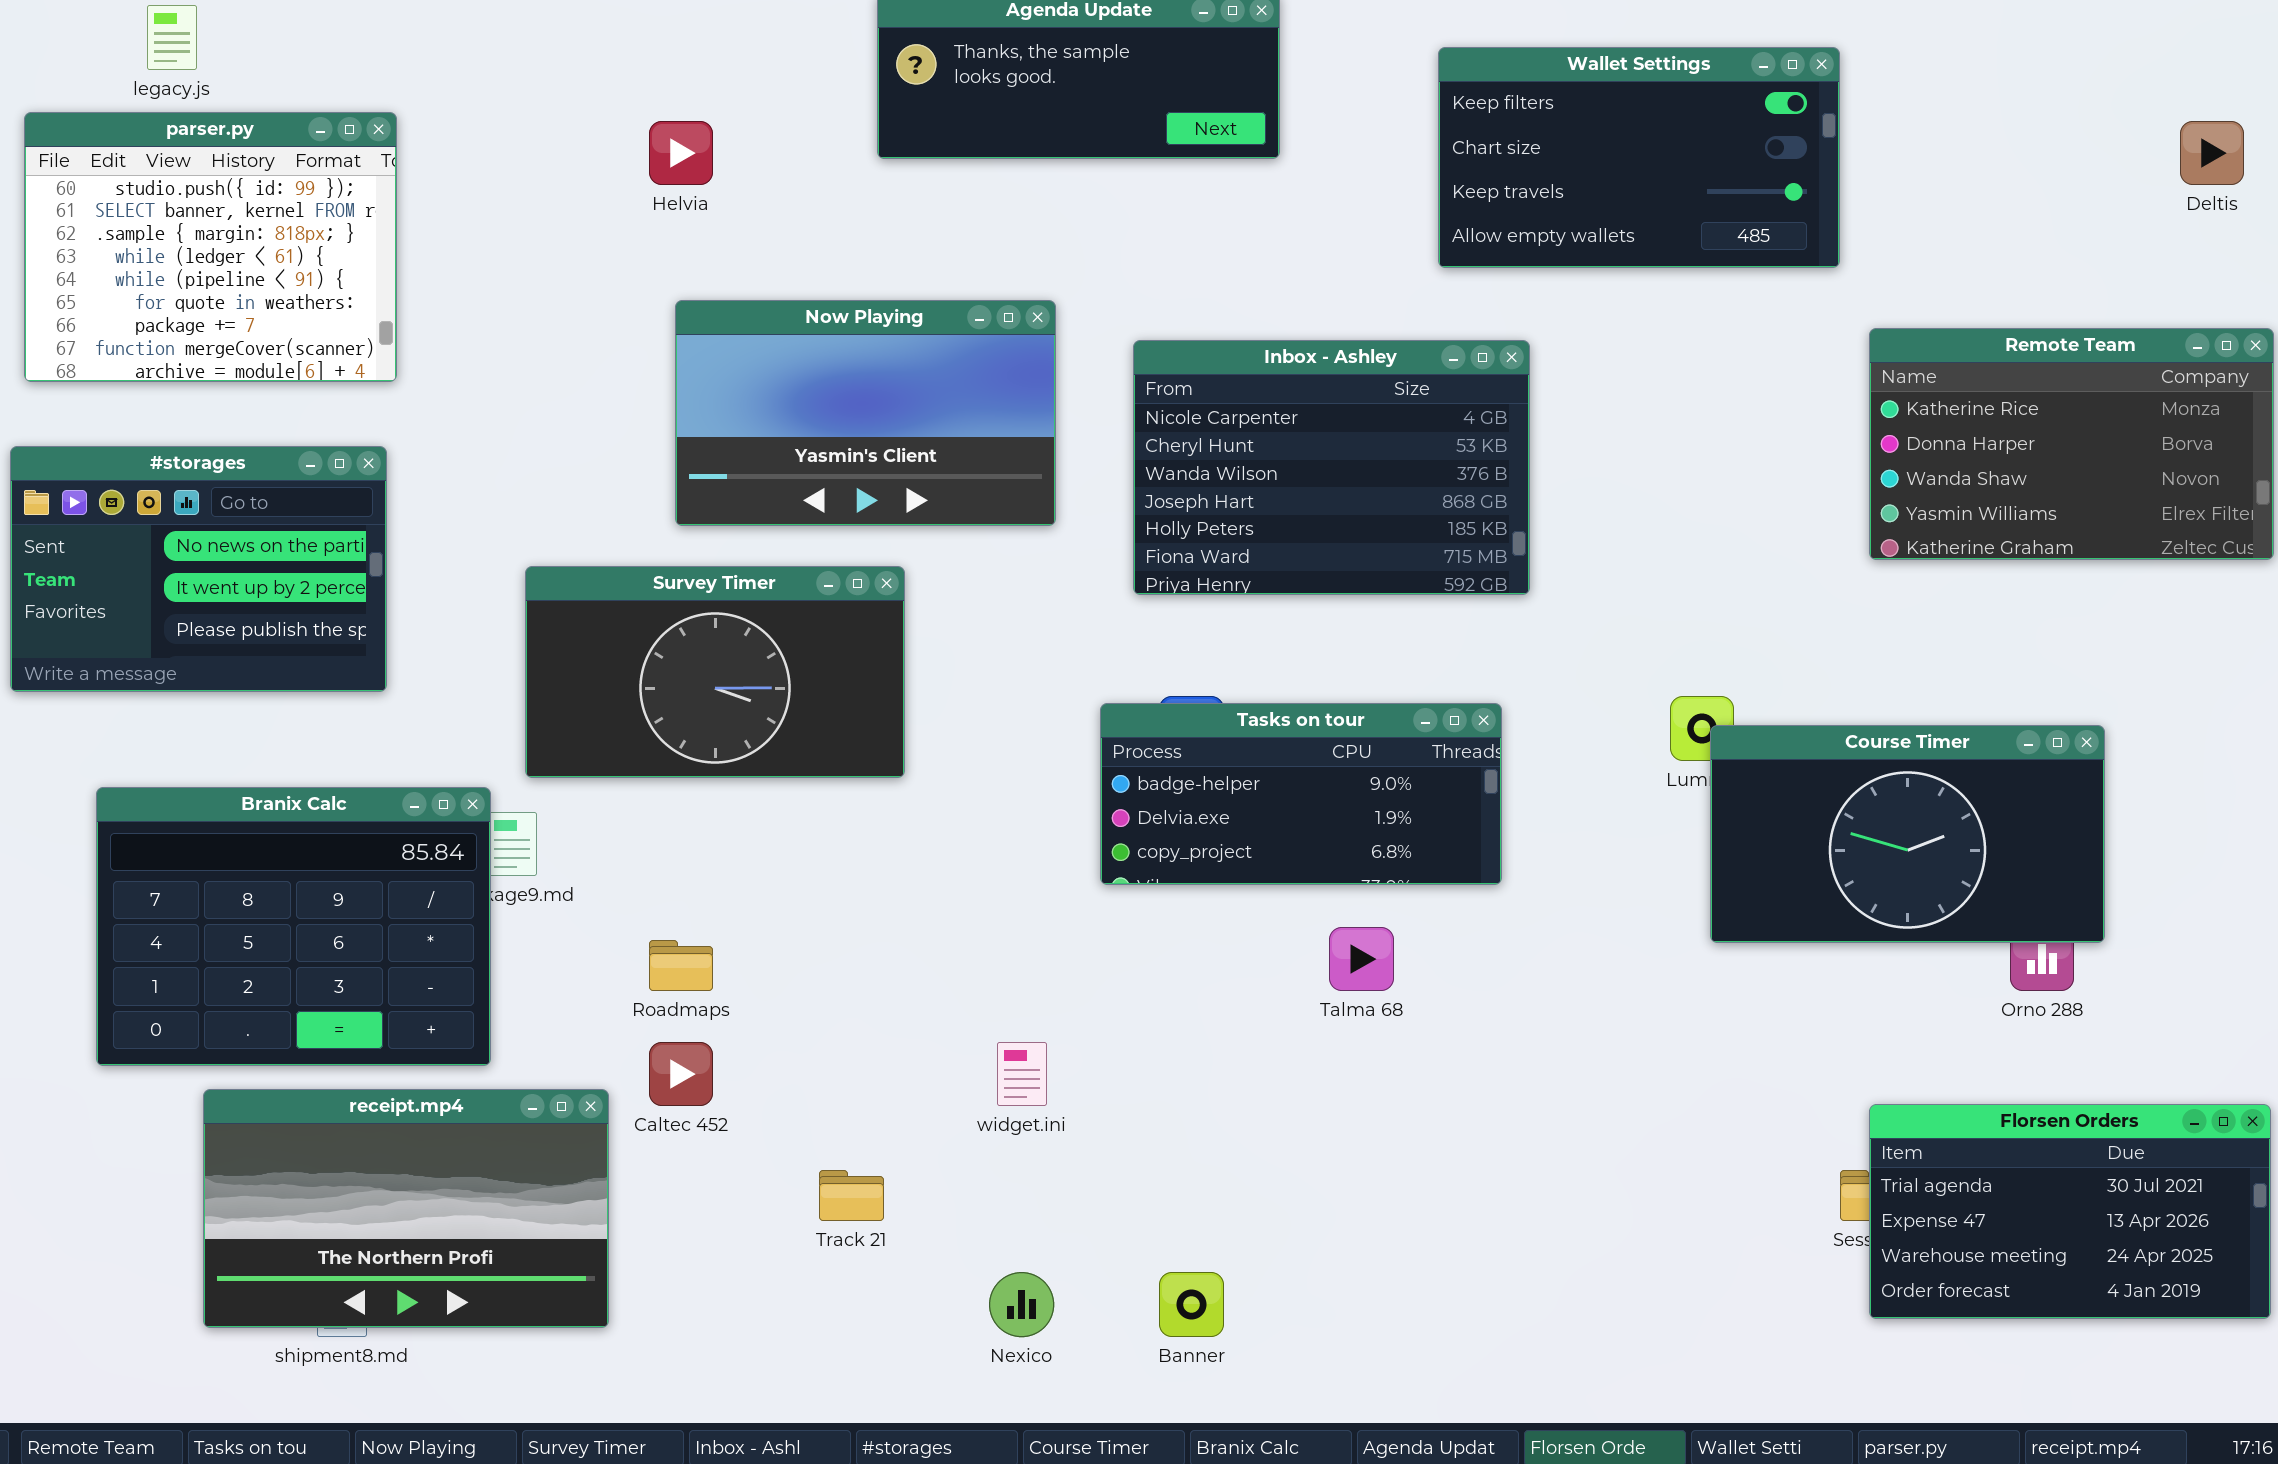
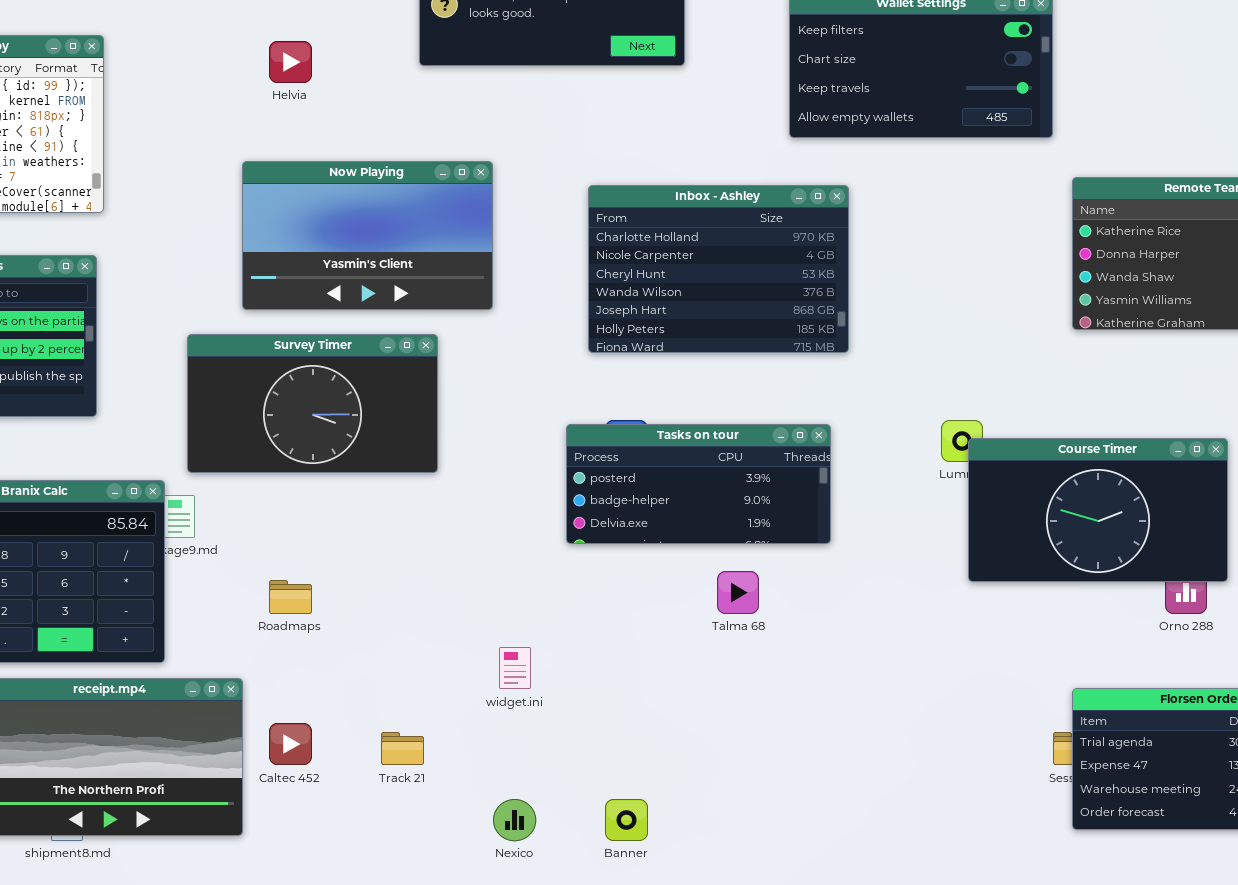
Now Playing: [675,300,1056,526] -> [242,161,493,310], moved
Inbox - Ashley: [1133,340,1530,595] -> [588,185,849,353], scrolled up 1 row
Tasks on tour: [1100,703,1502,885] -> [566,424,831,544], scrolled up 1 row
Caltec 452: [649,1042,713,1106] -> [269,723,312,765], moved

